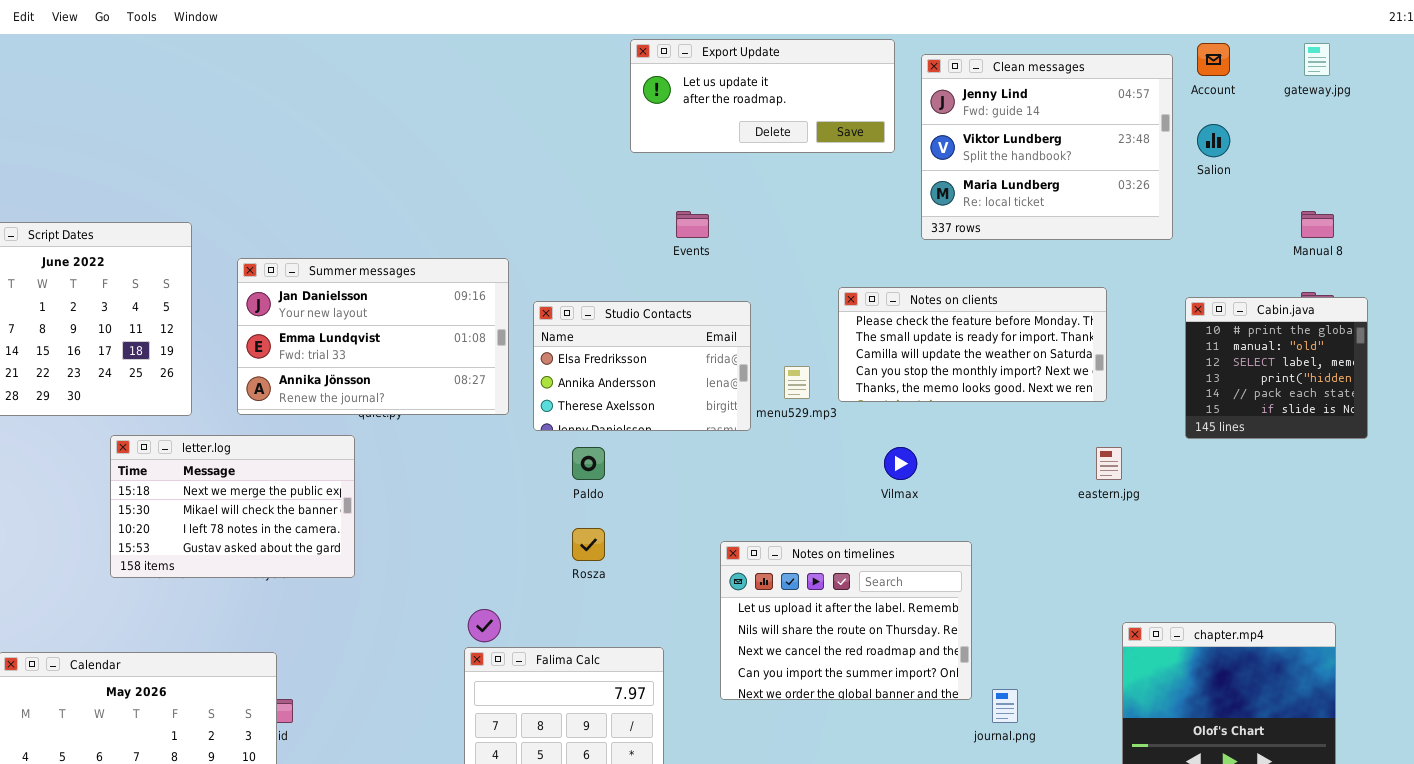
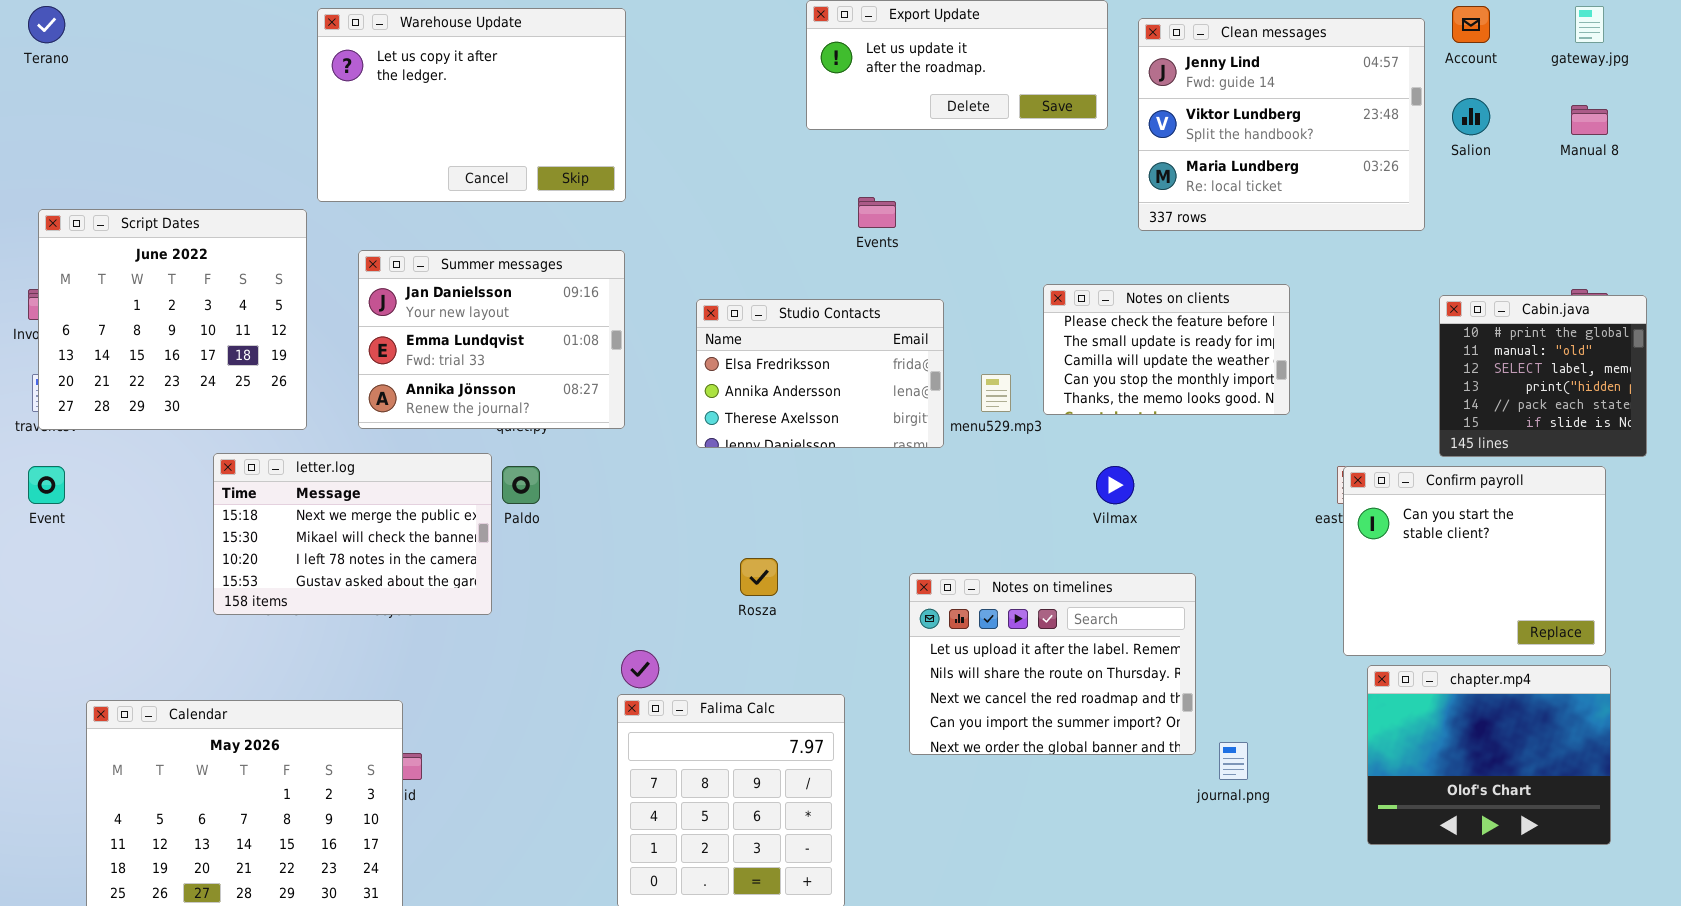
Warehouse Update: none -> [317,8,626,202], opened
Manual 8: [1301,211,1334,238] -> [1571,105,1608,135], moved
Summer messages: [237,258,509,415] -> [358,250,625,429], resized
Notes on clients: [838,287,1107,402] -> [1043,284,1290,415], resized
Paldo: [572,447,605,480] -> [502,466,540,504], moved
Confirm payroll: none -> [1343,466,1606,656], opened

